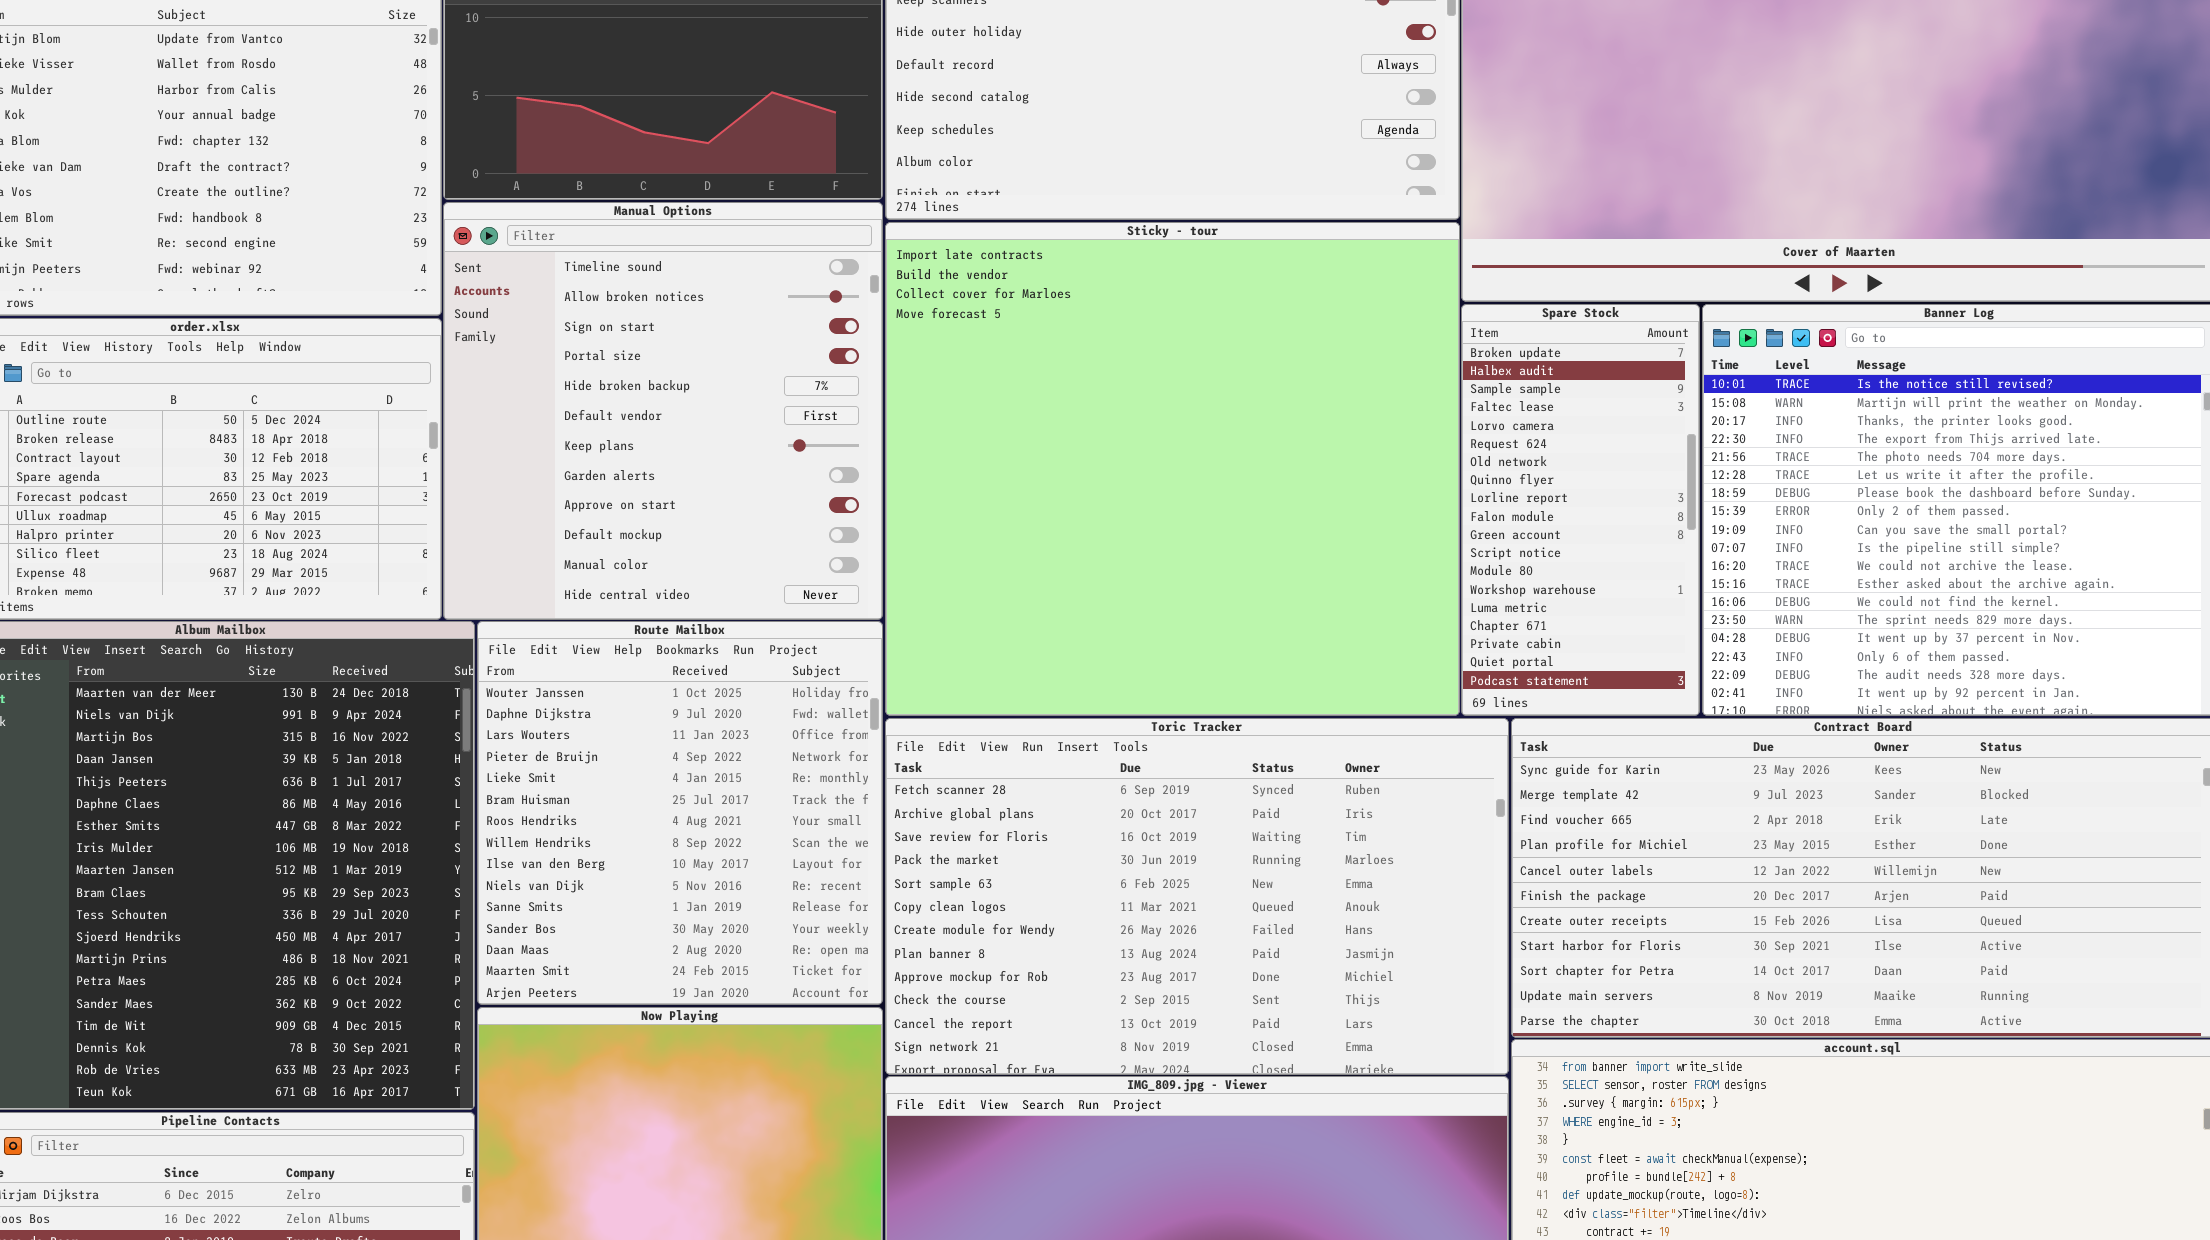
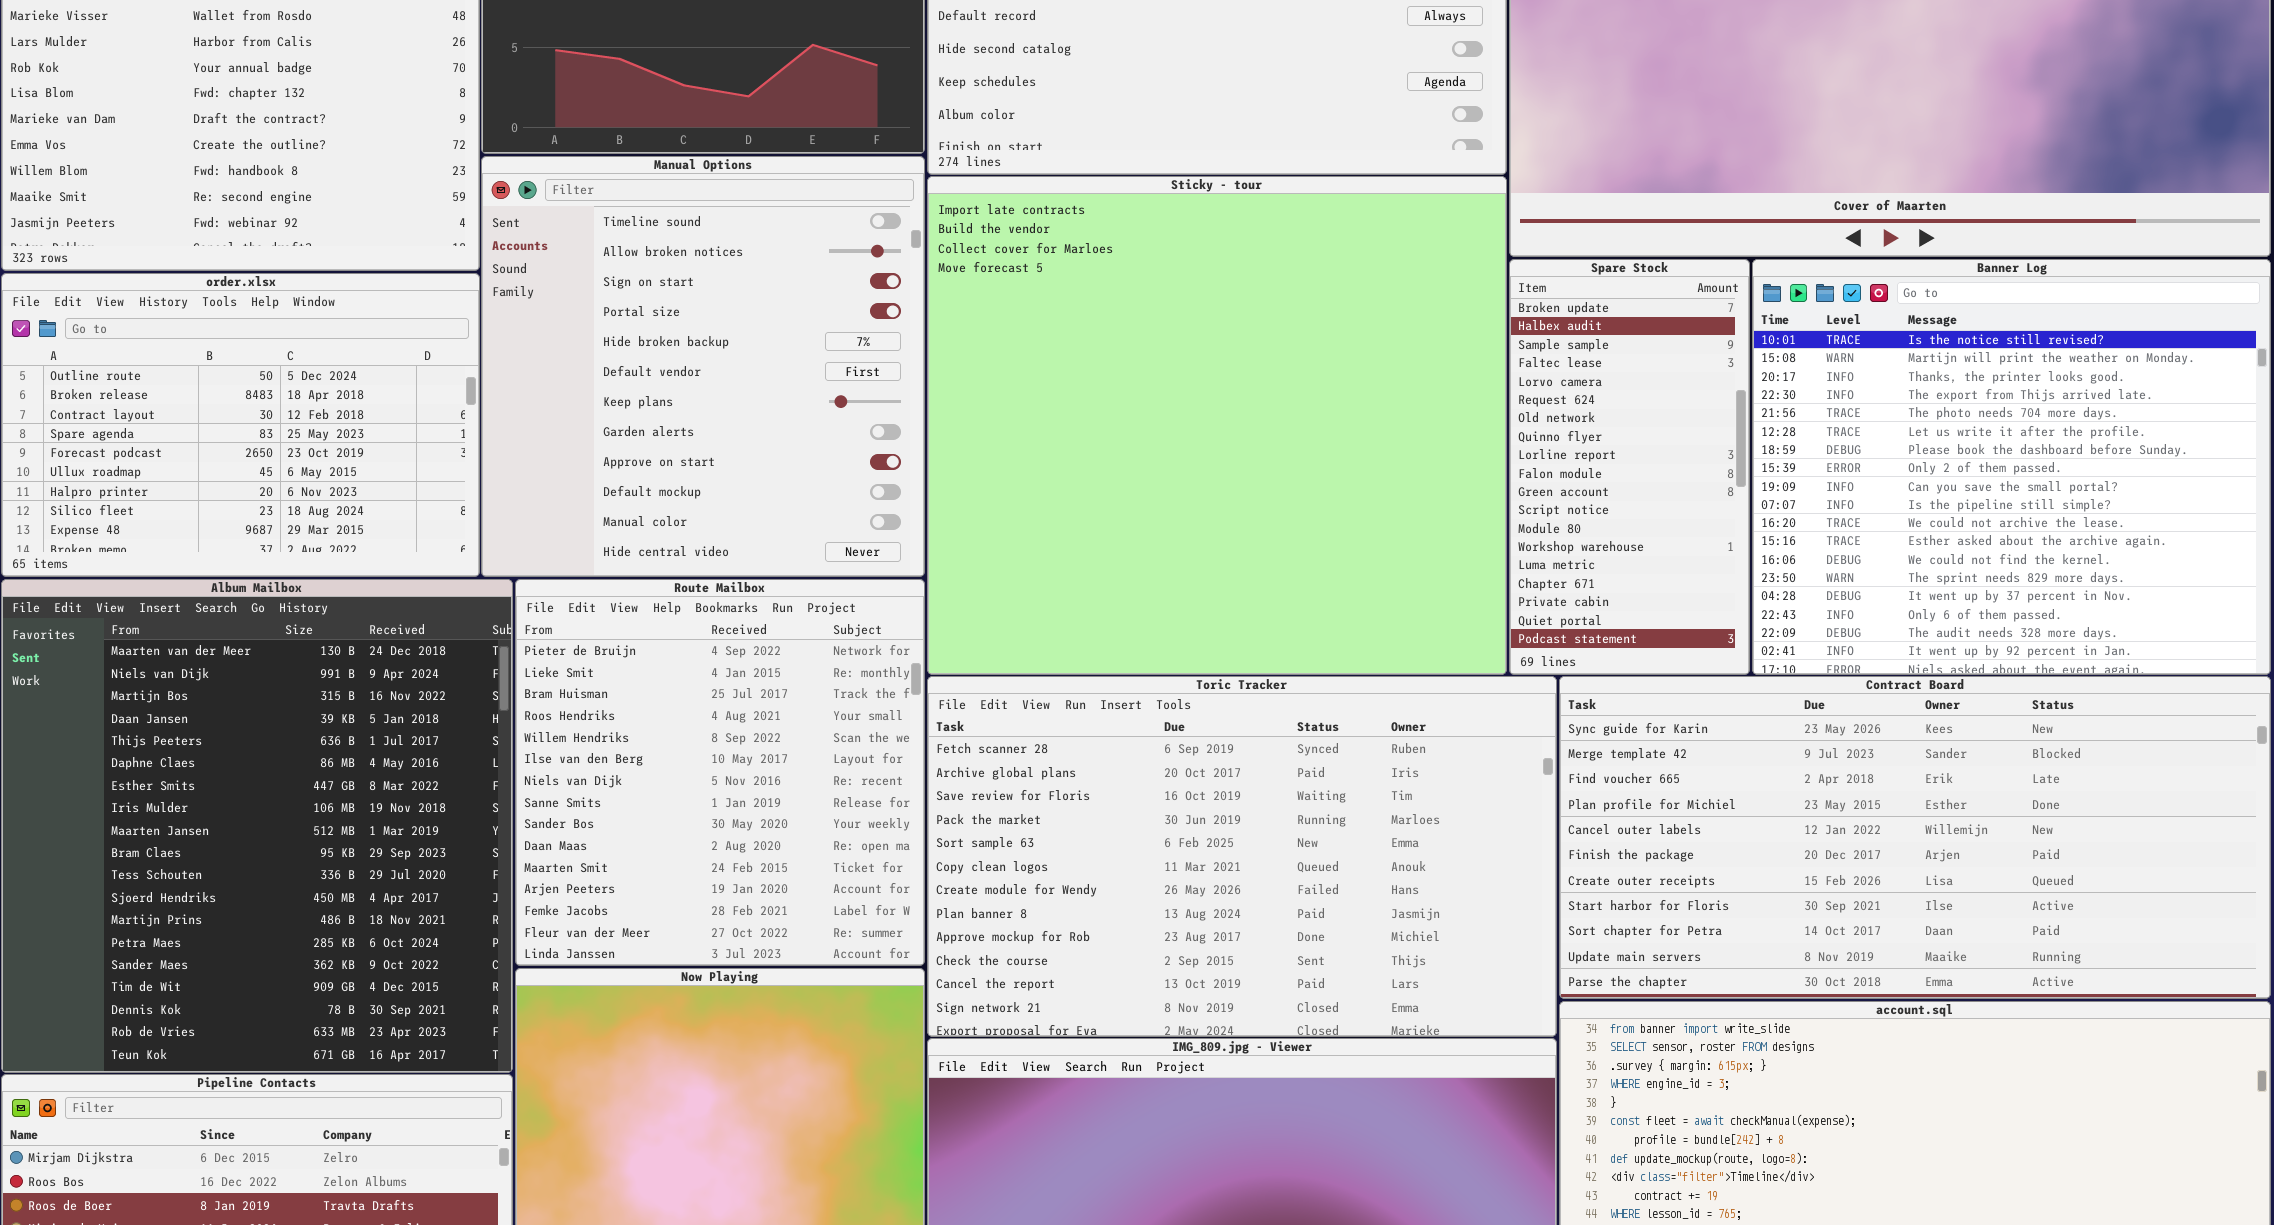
Route Mailbox: [477,621,883,1005] -> [515,579,925,966], scrolled down 3 rows

